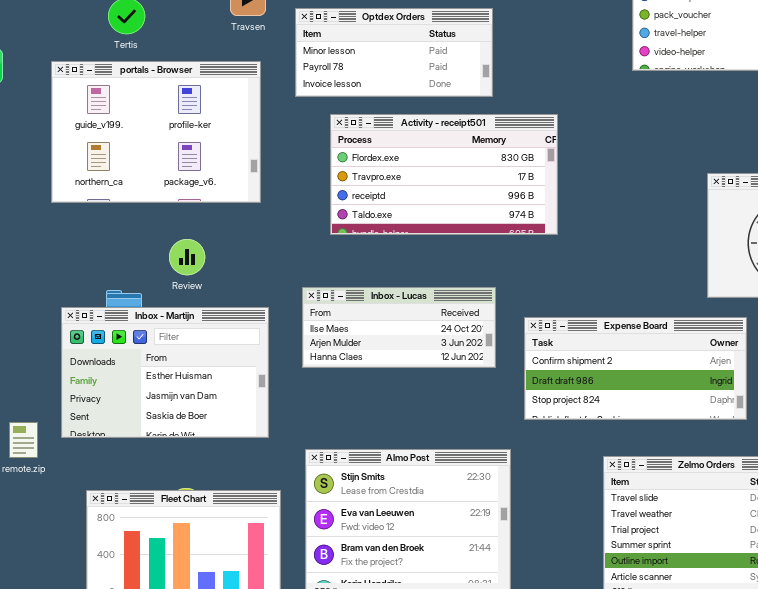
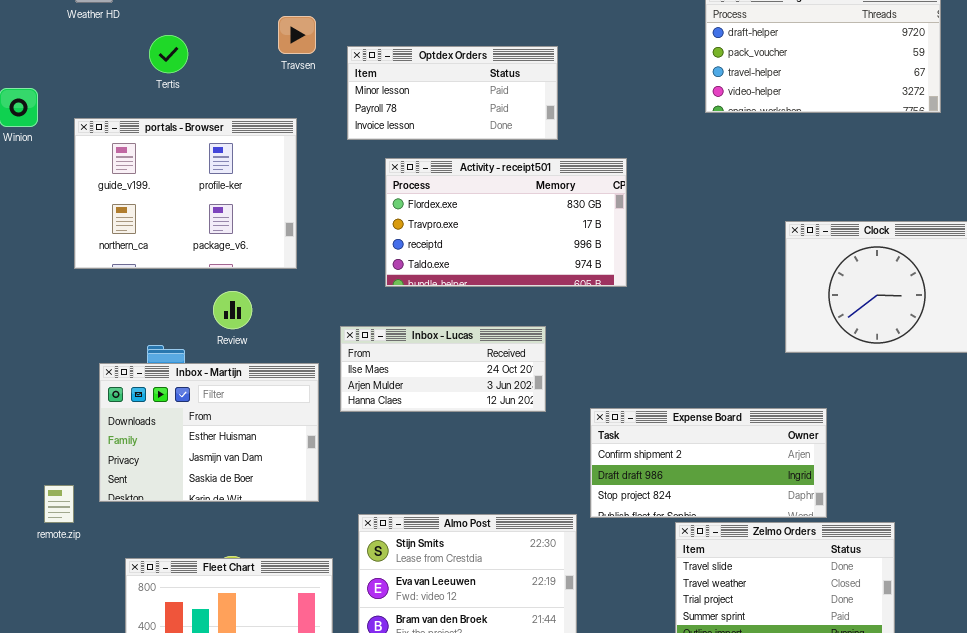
portals - Browser: [51,61,261,203] -> [74,118,297,269], moved
Inbox - Lucas: [302,287,496,368] -> [340,326,546,412], moved
Expense Board: [524,317,747,420] -> [590,408,827,518], moved

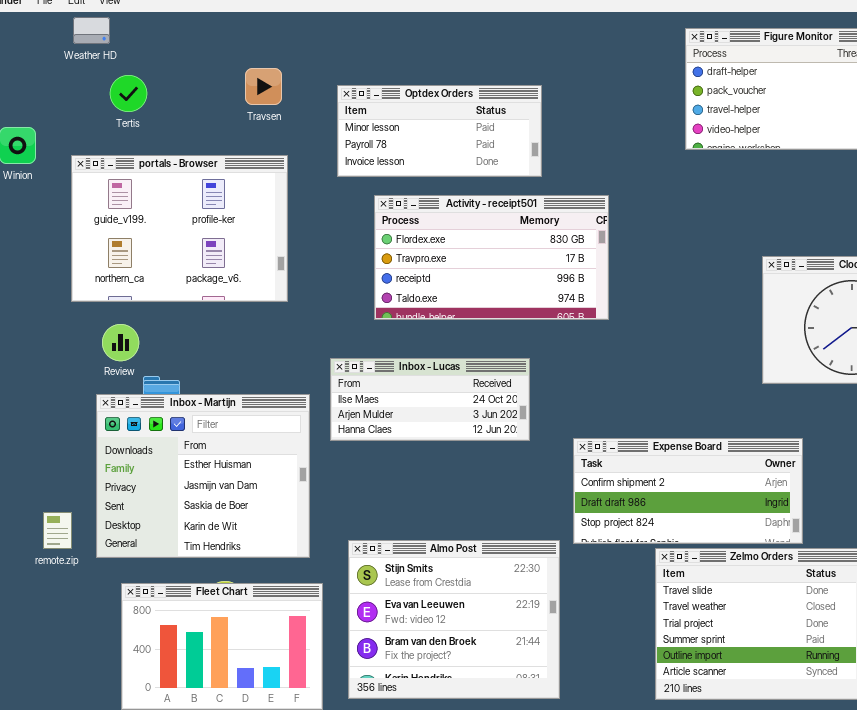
Travsen: [278,16,316,54] -> [245,68,282,105], moved
Tertis: [149,35,188,73] -> [110,75,147,112], moved
Review: [213,291,252,329] -> [102,324,139,361], moved
Inbox - Martijn: [99,363,319,502] -> [96,394,310,558], resized

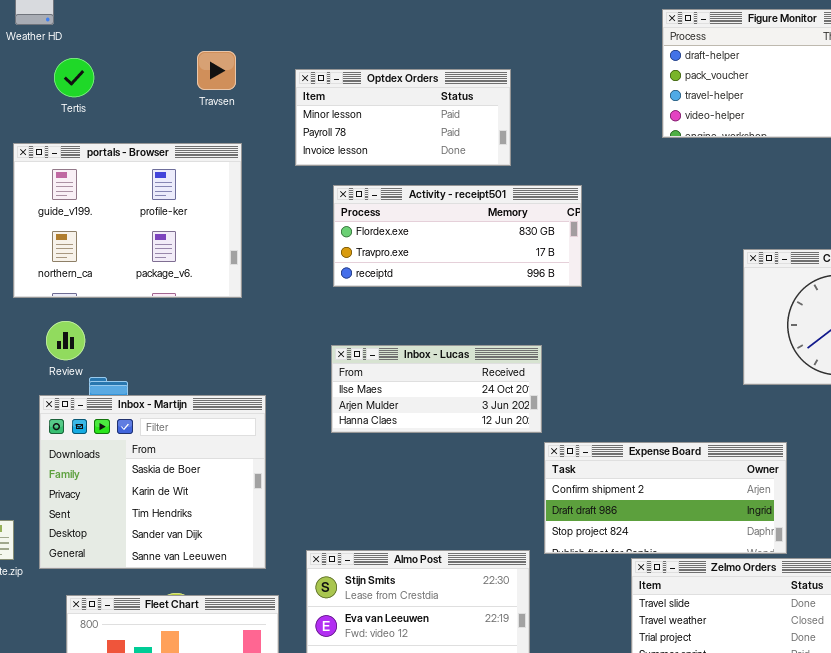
Activity - receipt501: [374,195,609,320] -> [333,185,582,287], resized
Inbox - Lucas: [330,358,530,441] -> [331,345,542,433], moved
Inbox - Martijn: [96,394,310,558] -> [39,395,266,569], scrolled down 2 rows

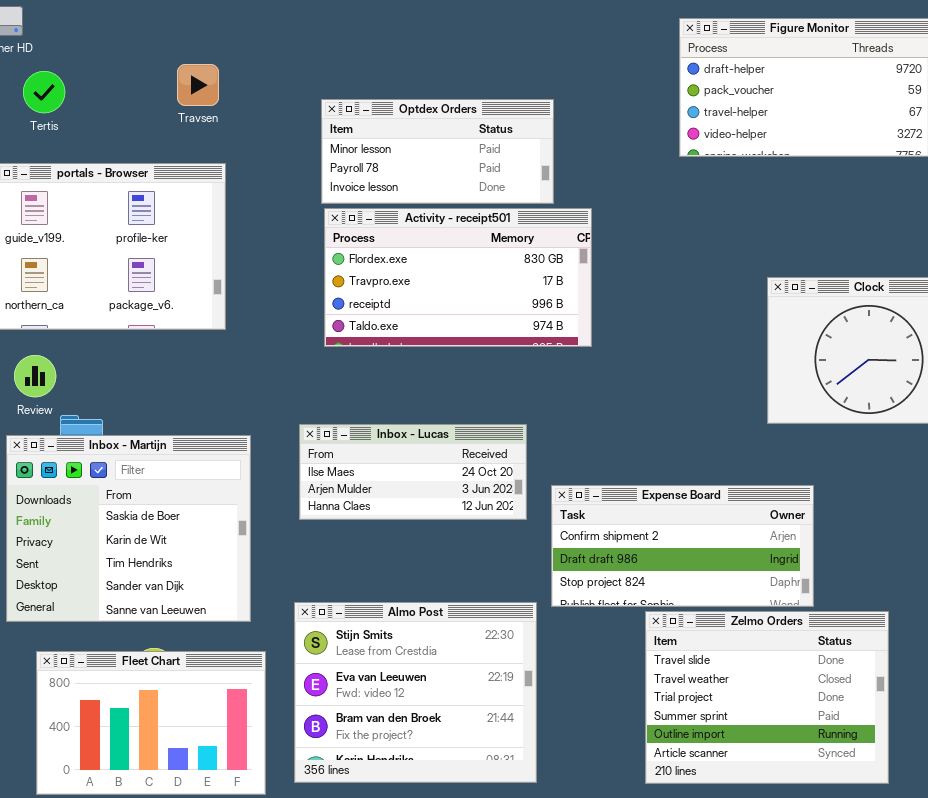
Optdex Orders: [295,69,511,166] -> [321,99,554,204], moved
Activity - receipt501: [333,185,582,287] -> [324,208,592,347], resized
Inbox - Lucas: [331,345,542,433] -> [299,424,527,520], moved

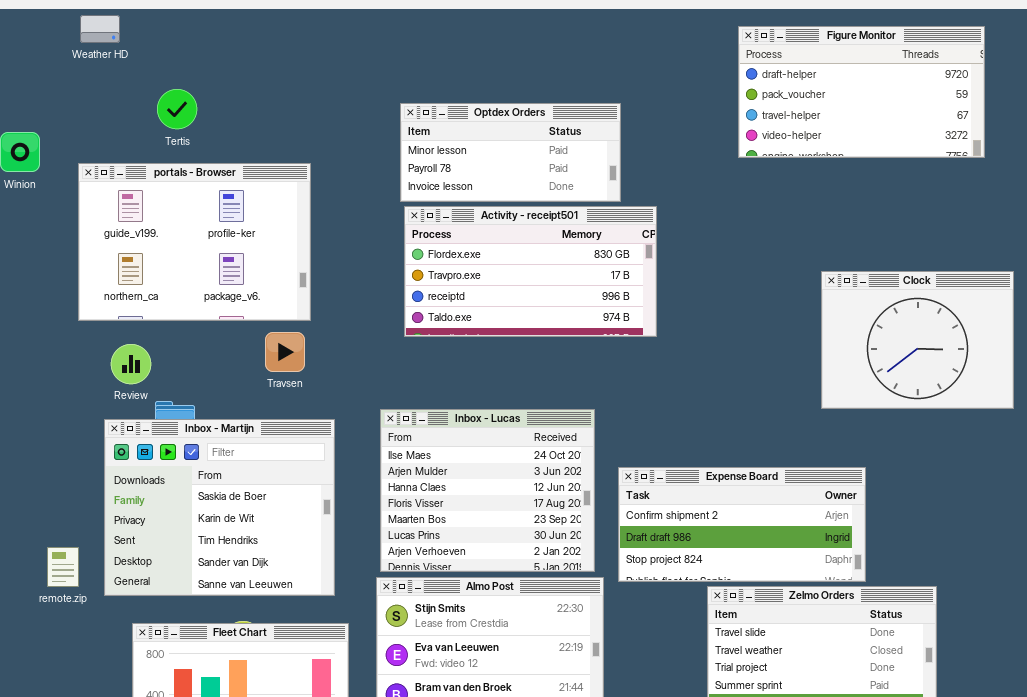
Travsen: [177,64,219,106] -> [265,332,305,372], moved
Tertis: [23,71,65,113] -> [157,89,197,129], moved
Inbox - Lucas: [299,424,527,520] -> [380,409,595,572], resized

